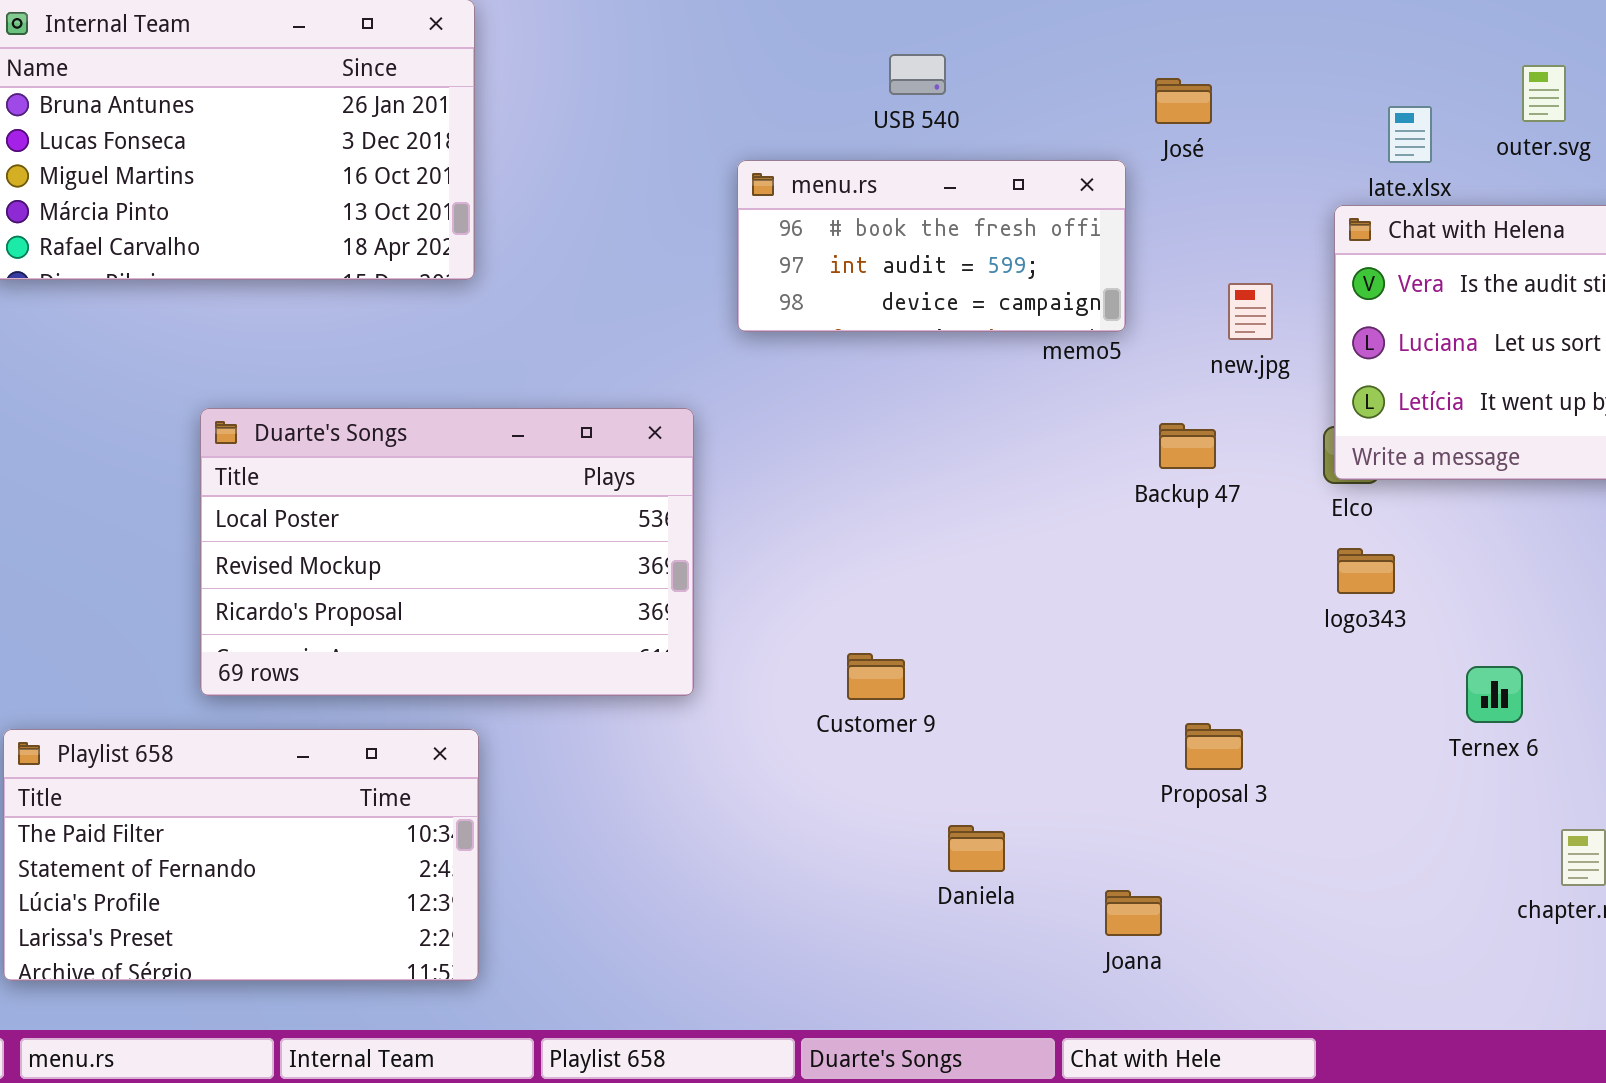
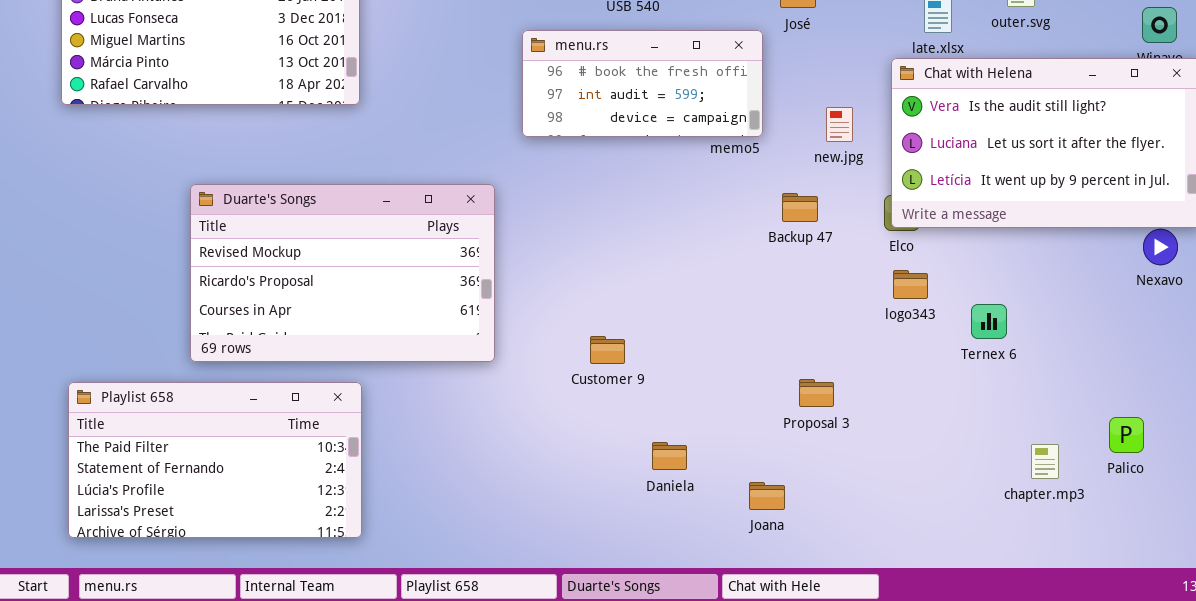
Duarte's Songs: [200,408,694,696] -> [190,184,495,362], scrolled down 1 row
Ternex 6: [1466,666,1523,723] -> [971,304,1007,339], moved

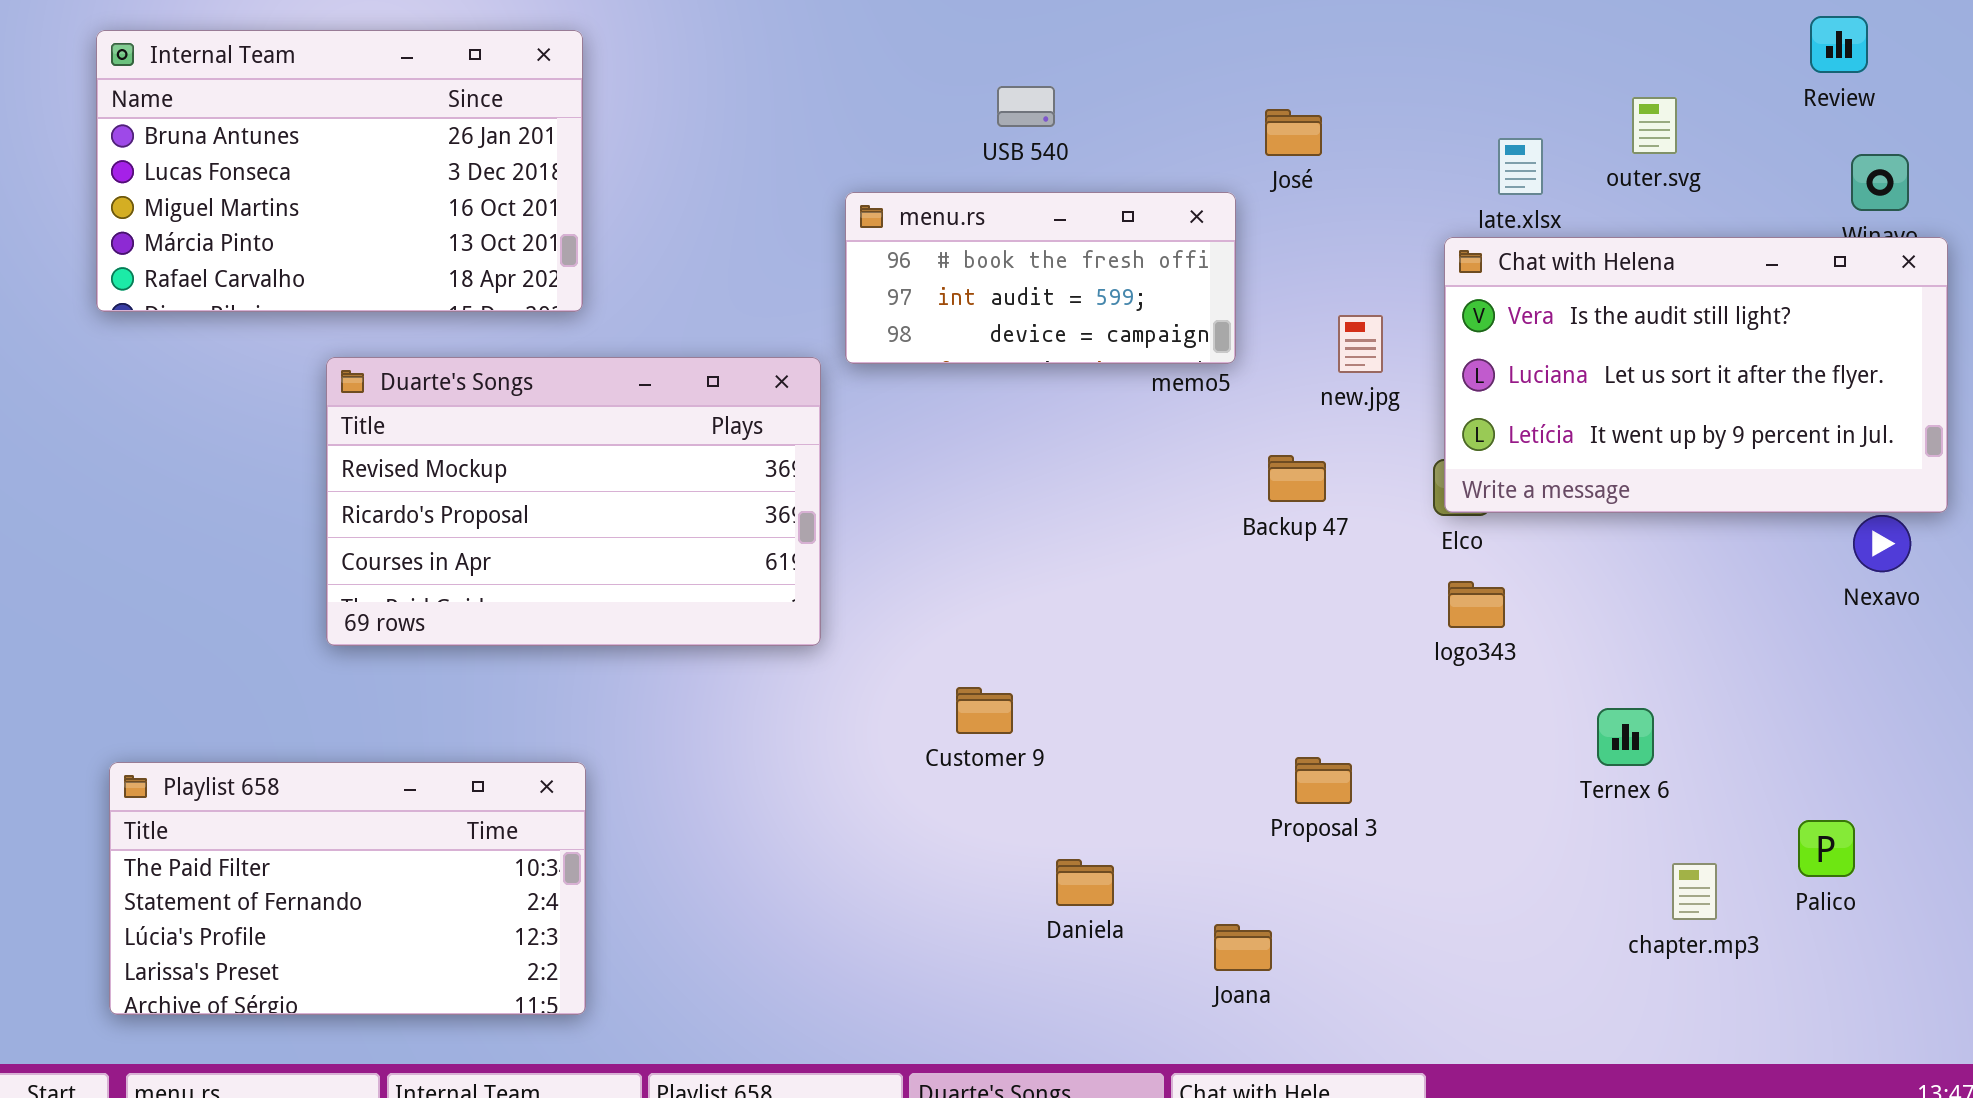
Duarte's Songs: [190,184,495,362] -> [326,357,821,646], moved
Ternex 6: [971,304,1007,339] -> [1597,708,1654,766], moved

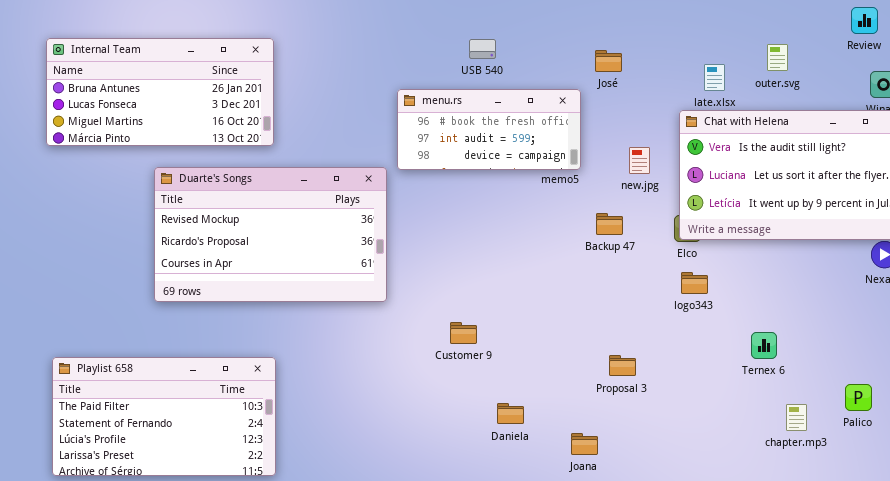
Internal Team: [96,30,583,312] -> [46,38,274,146], resized

